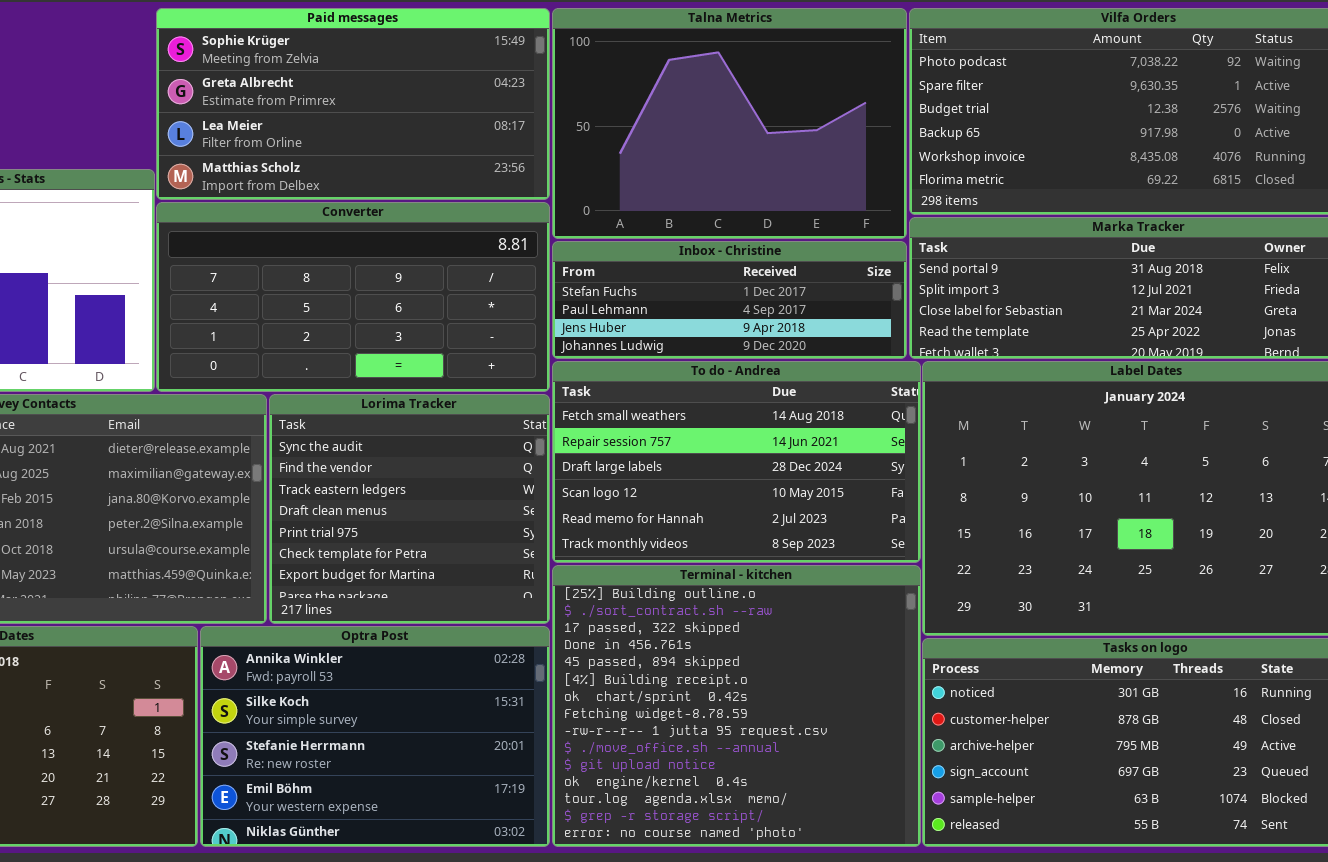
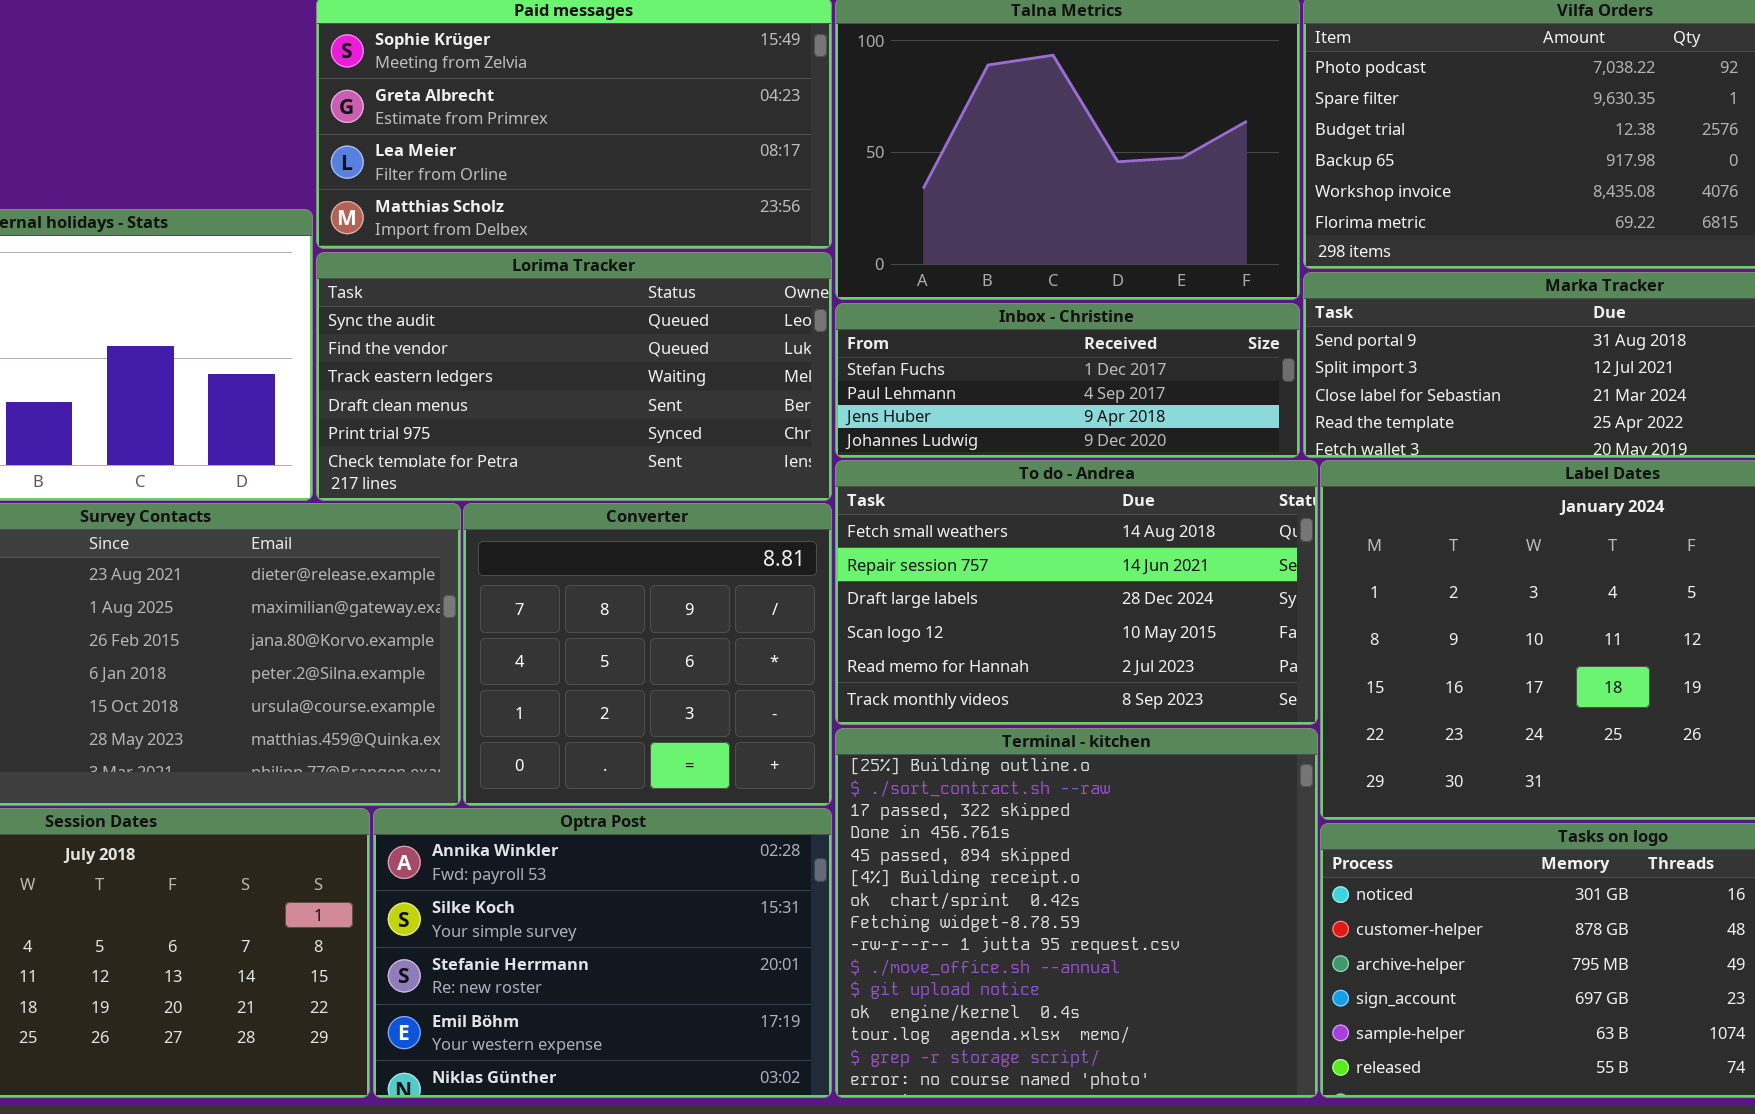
Converter: [156,202,550,392] -> [463,503,832,806], moved, resized
Lorima Tracker: [269,394,550,624] -> [316,252,832,501], moved, resized

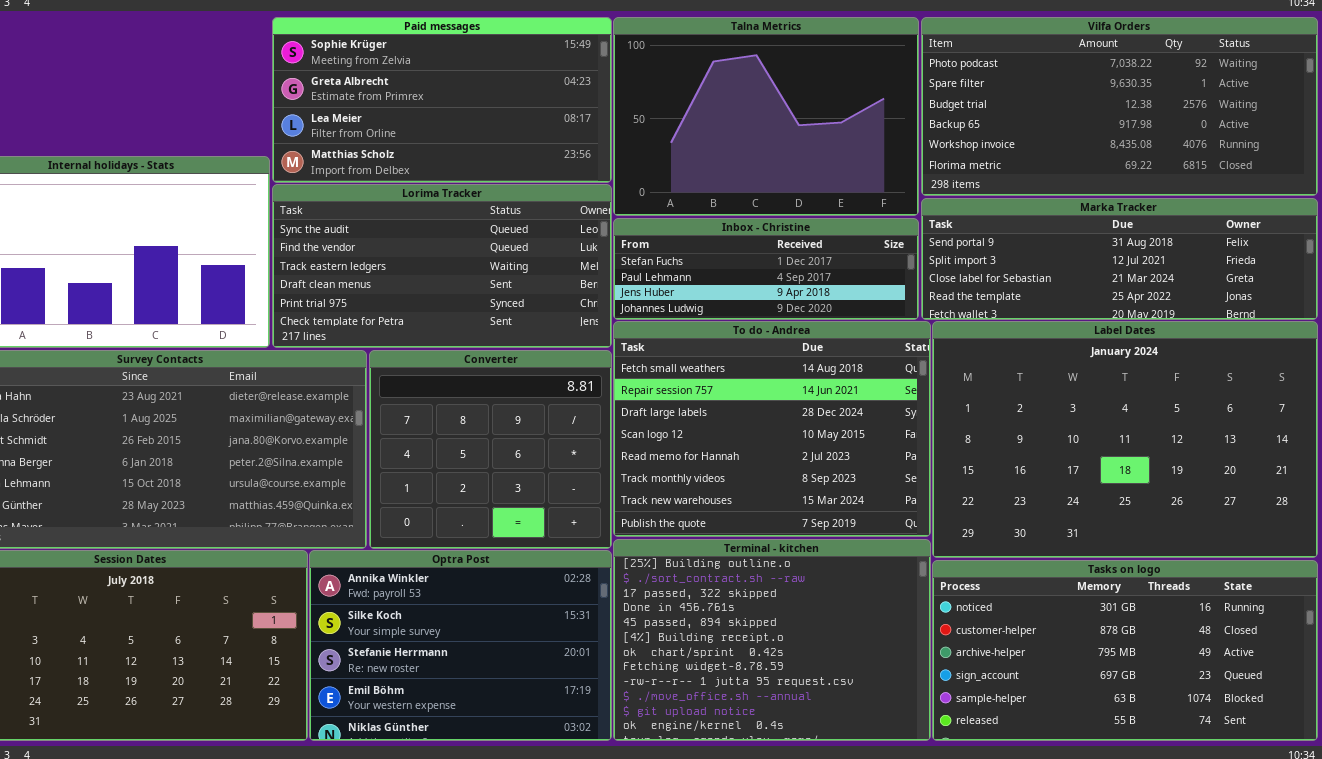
To do - Andrea: [835,460,1318,725] -> [613,321,931,537], resized
Terminal - kitchen: [835,728,1318,1098] -> [613,539,931,741], resized

